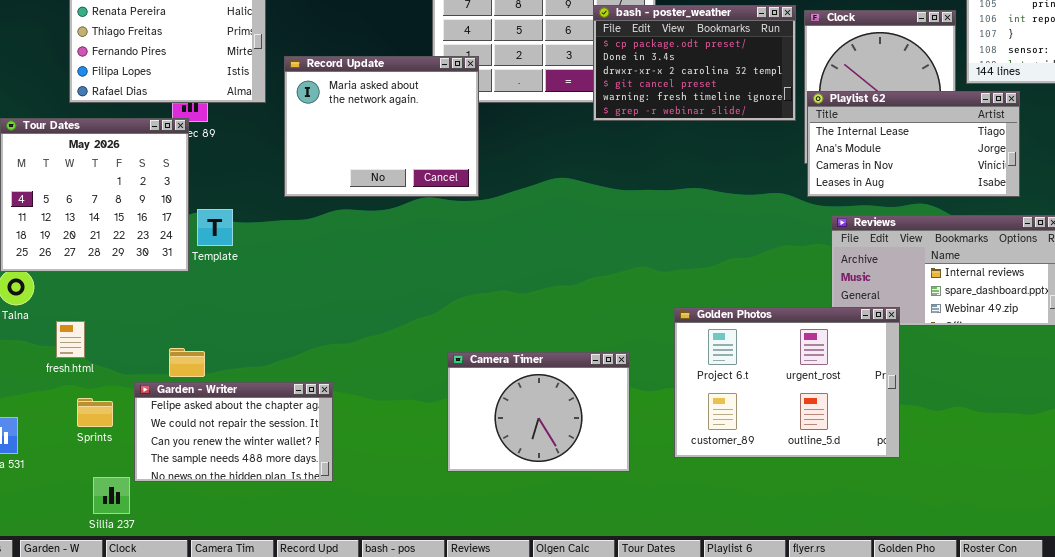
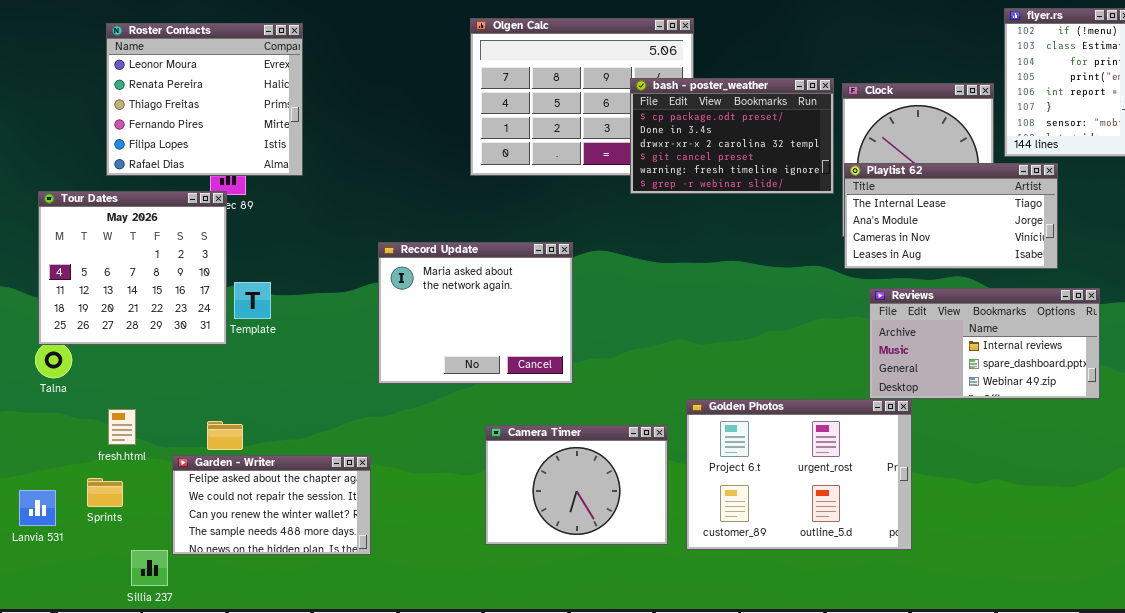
Record Update: [284,56,479,197] -> [378,242,573,384], moved
Golden Photos: [674,307,900,458] -> [686,399,912,550], moved
fresh.html: [56,321,85,358] -> [108,409,136,445], moved
Sprints: [77,398,113,427] -> [87,478,123,507], moved

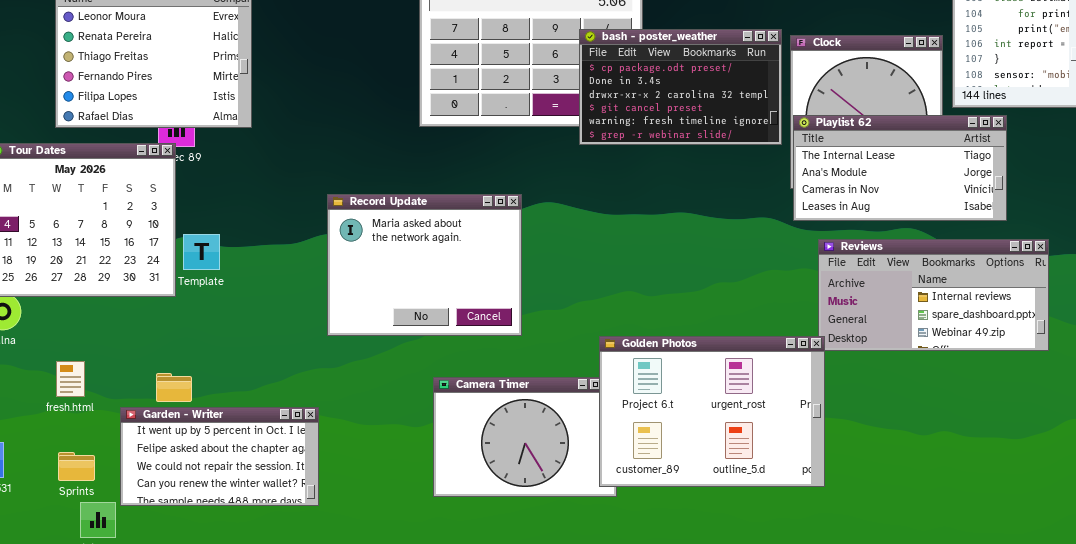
Golden Photos: [686,399,912,550] -> [599,336,825,487], moved
Garden - Writer: [172,455,371,555] -> [120,407,319,506], scrolled up 1 row
Sprints: [87,478,123,507] -> [58,452,95,481], moved

